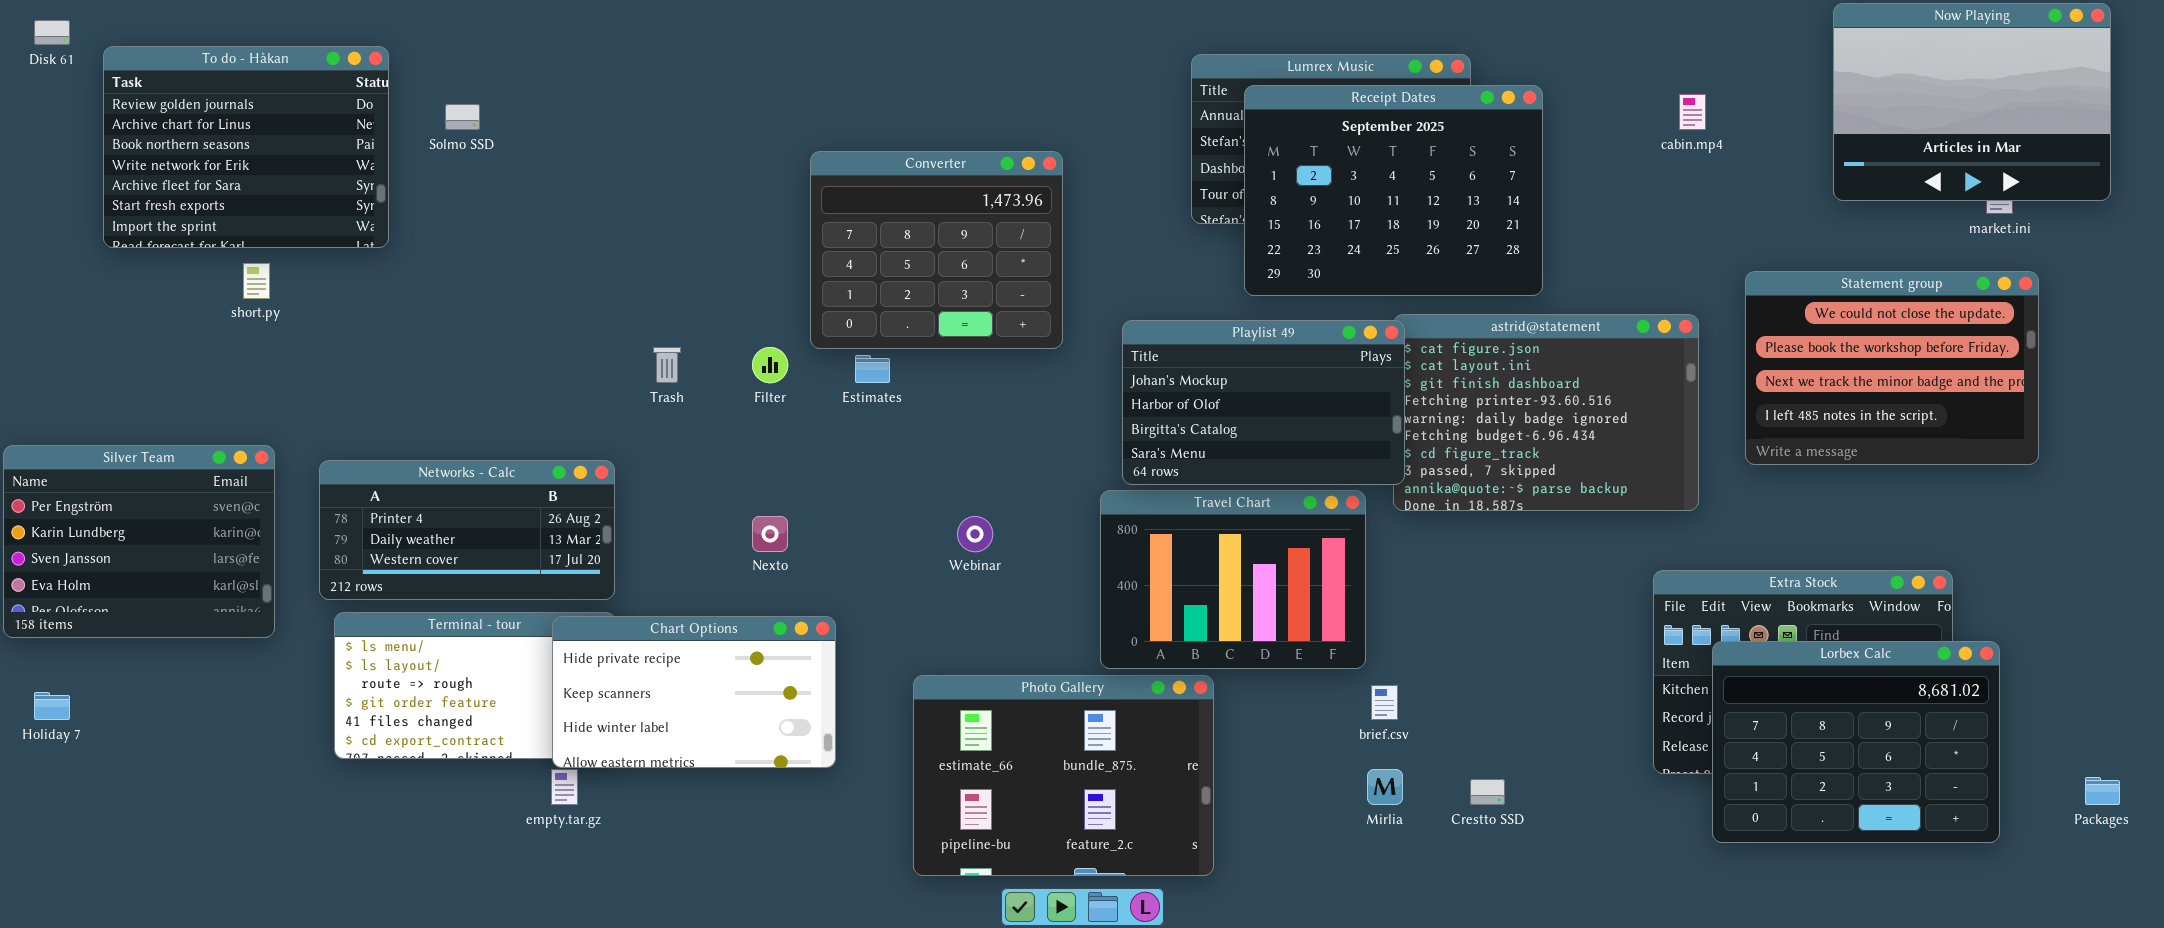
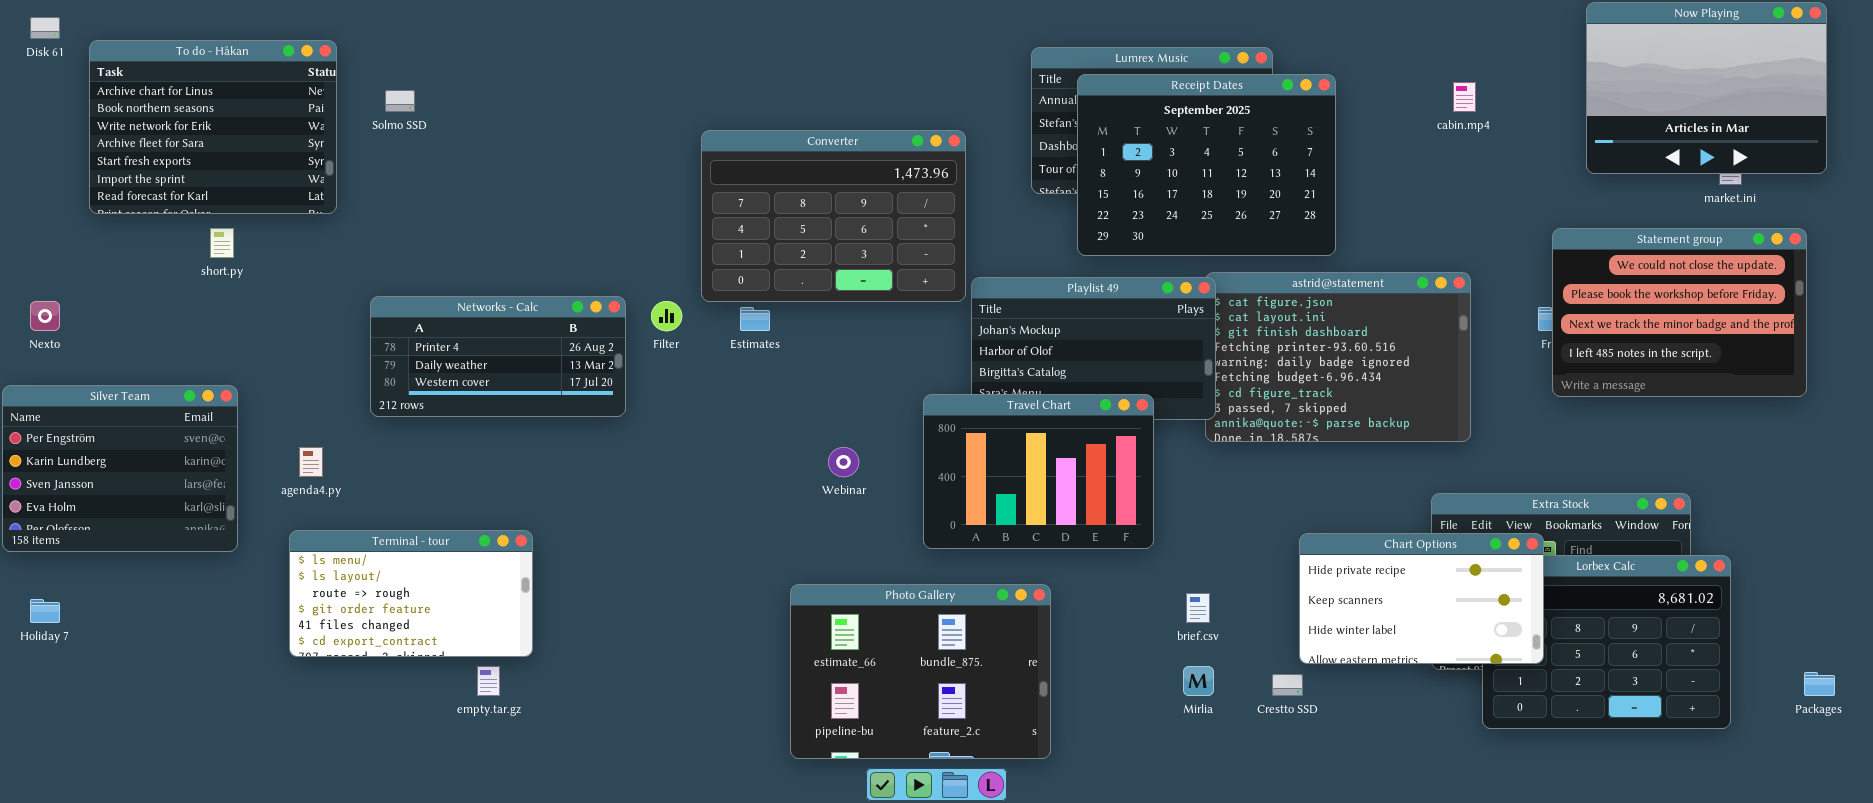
To do - Håkan: [103,46,389,248] -> [89,40,337,214], scrolled down 1 row
Converter: [810,151,1063,349] -> [701,130,966,302], resized
Statement group: [1745,271,2039,465] -> [1552,228,1807,397], moved
Networks - Calc: [319,460,615,600] -> [370,296,626,417], moved
Travel Chart: [1100,490,1366,669] -> [923,394,1154,549], moved
Nexto: [752,516,788,552] -> [30,301,60,331], moved
Chart Options: [552,616,836,768] -> [1299,533,1544,664], moved

